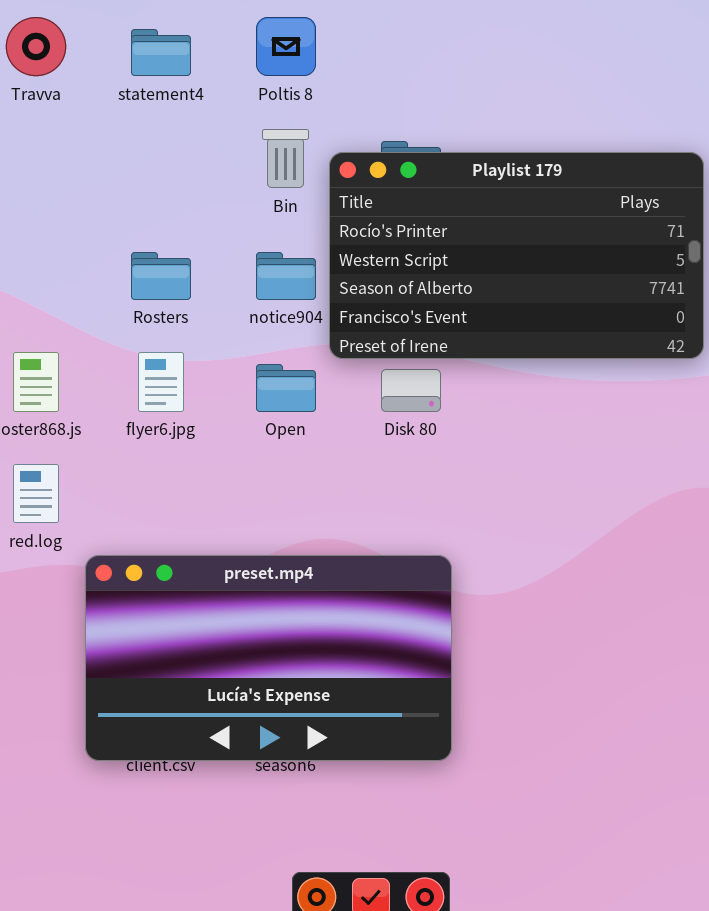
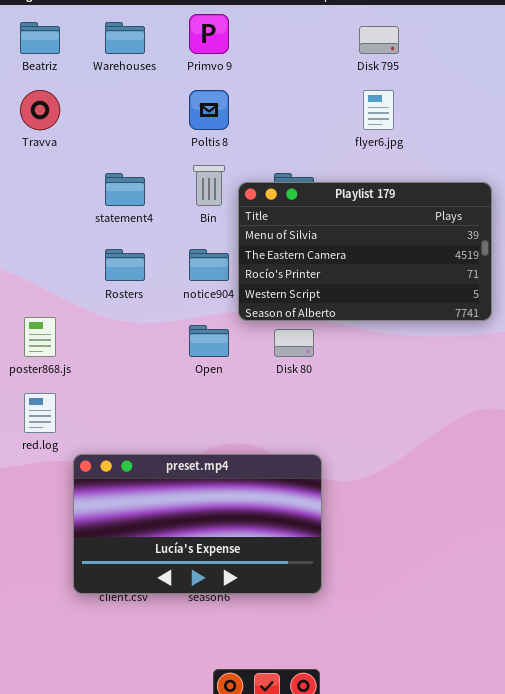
statement4: [131,29,191,76] -> [105,173,145,206], moved
Playlist 179: [329,152,704,359] -> [238,182,492,321], scrolled up 2 rows
flyer6.jpg: [138,352,184,412] -> [363,90,394,130], moved

